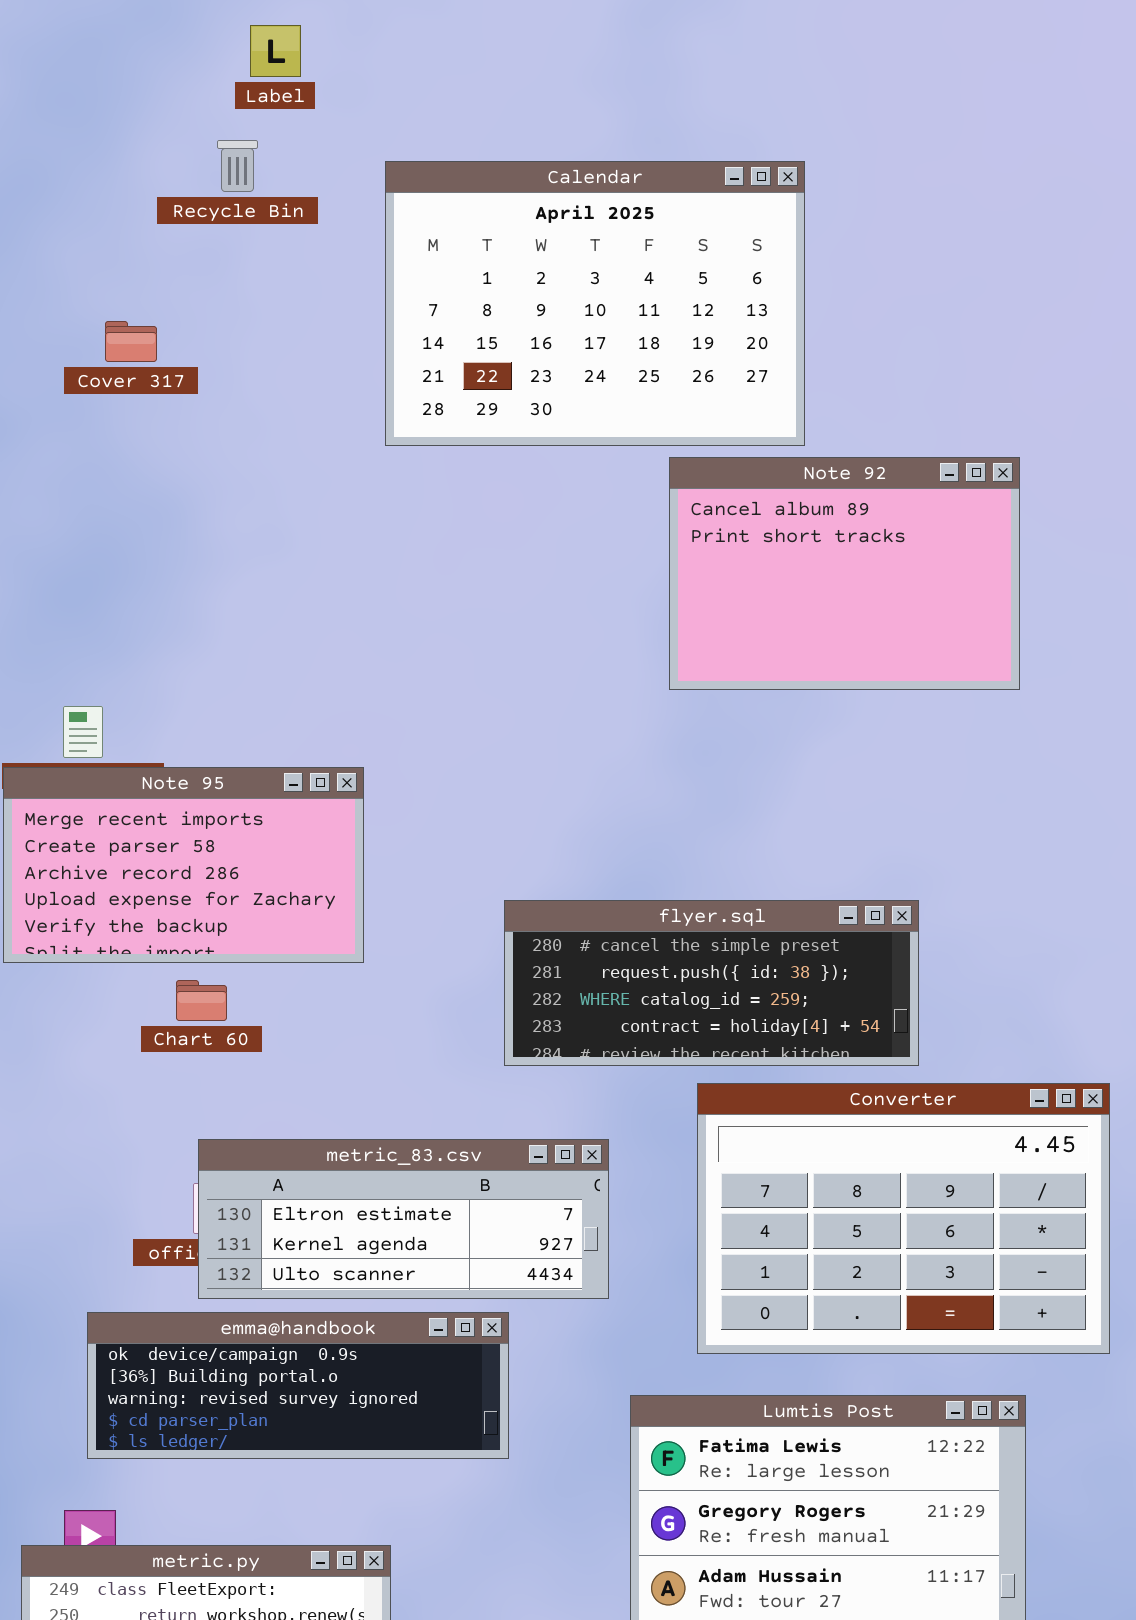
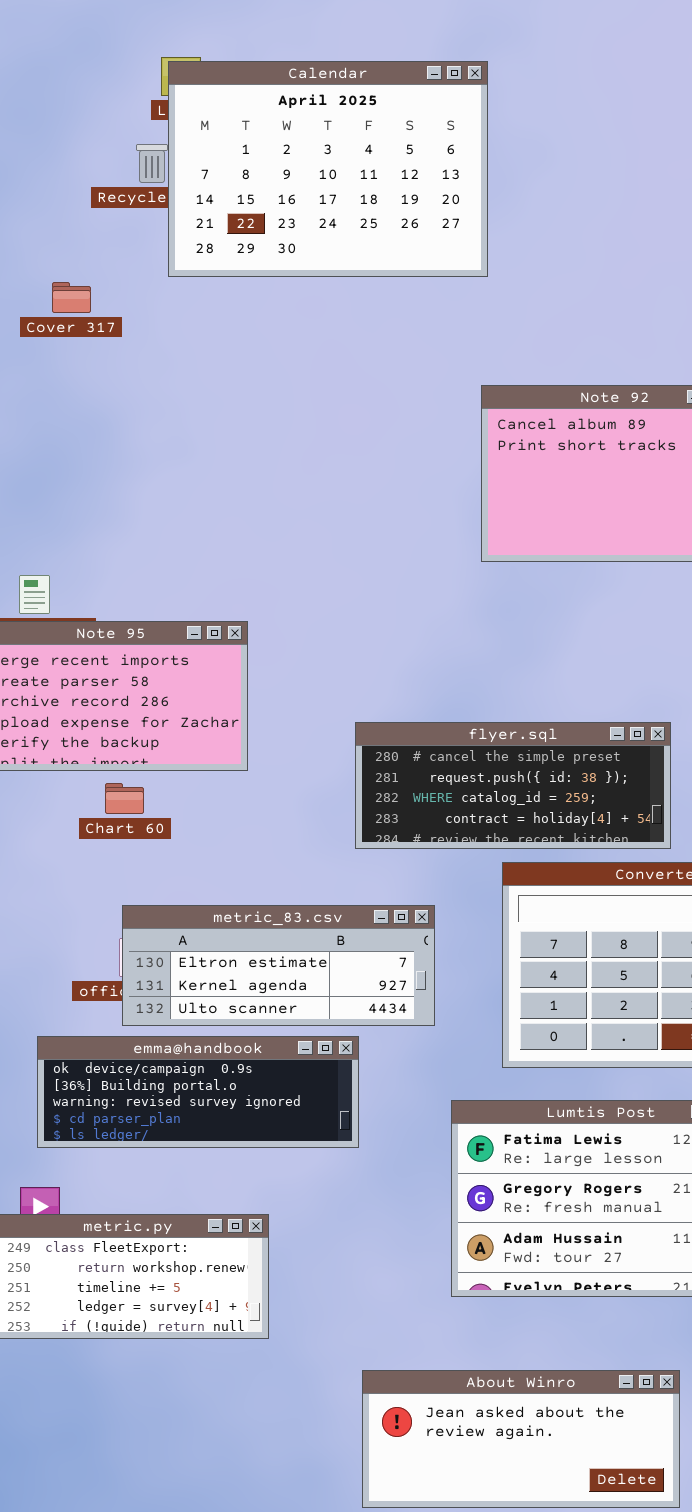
Calendar: [385,161,805,446] -> [168,61,488,277], moved

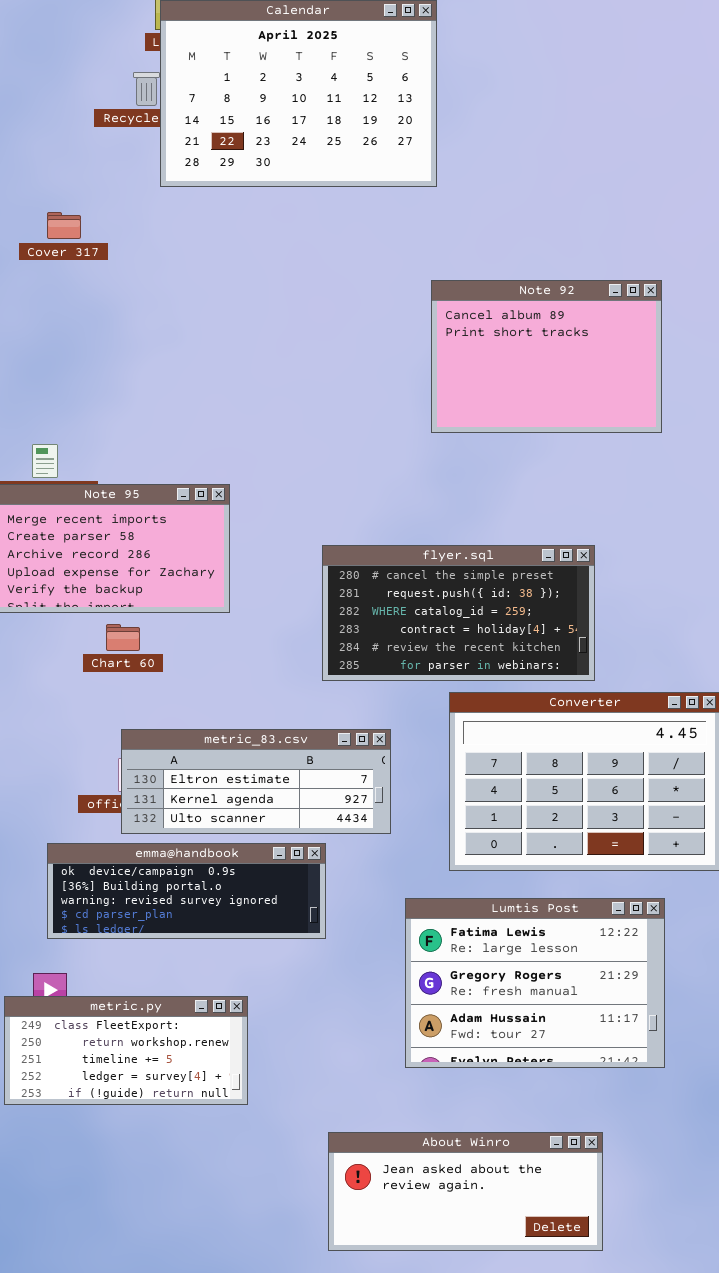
Cover 317: [52,282,91,313] -> [47,212,81,239], moved
flyer.sql: [355,722,671,849] -> [322,545,595,681], resized

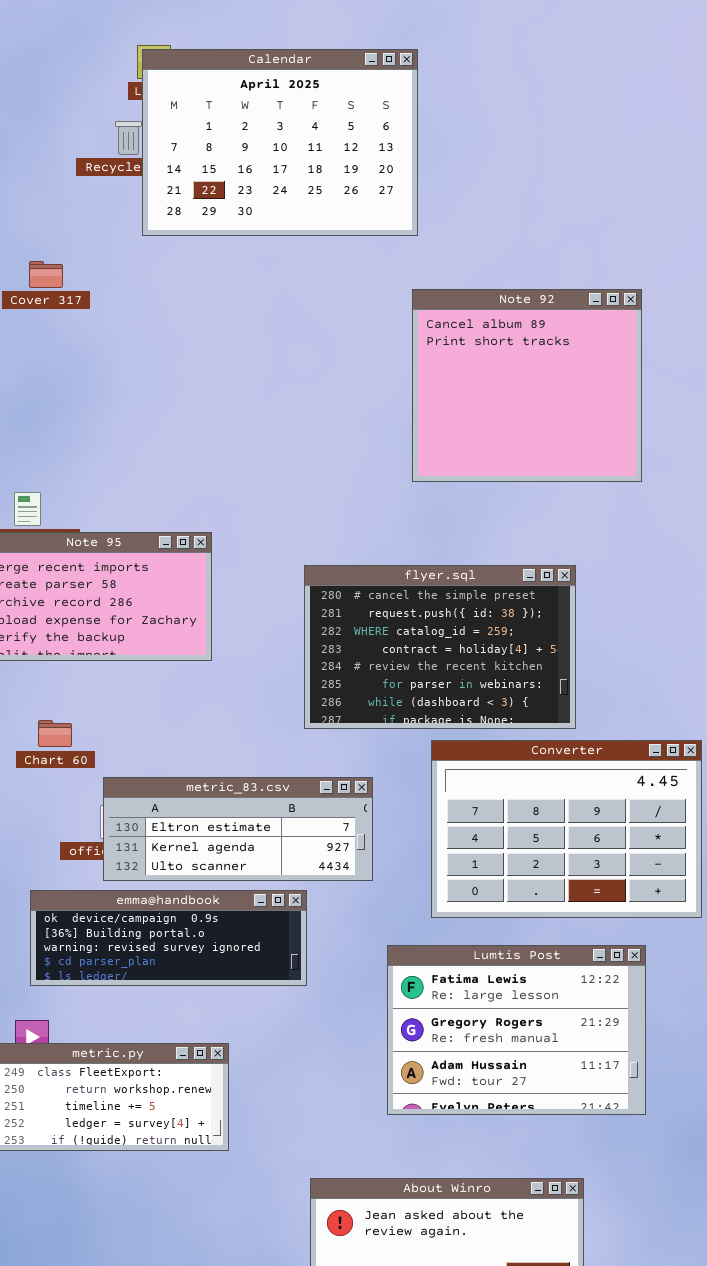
Note 92: [431,280,662,433] -> [412,289,642,482], resized
flyer.sql: [322,545,595,681] -> [304,565,576,729], resized
Chart 60: [106,624,140,651] -> [38,720,72,747], moved

